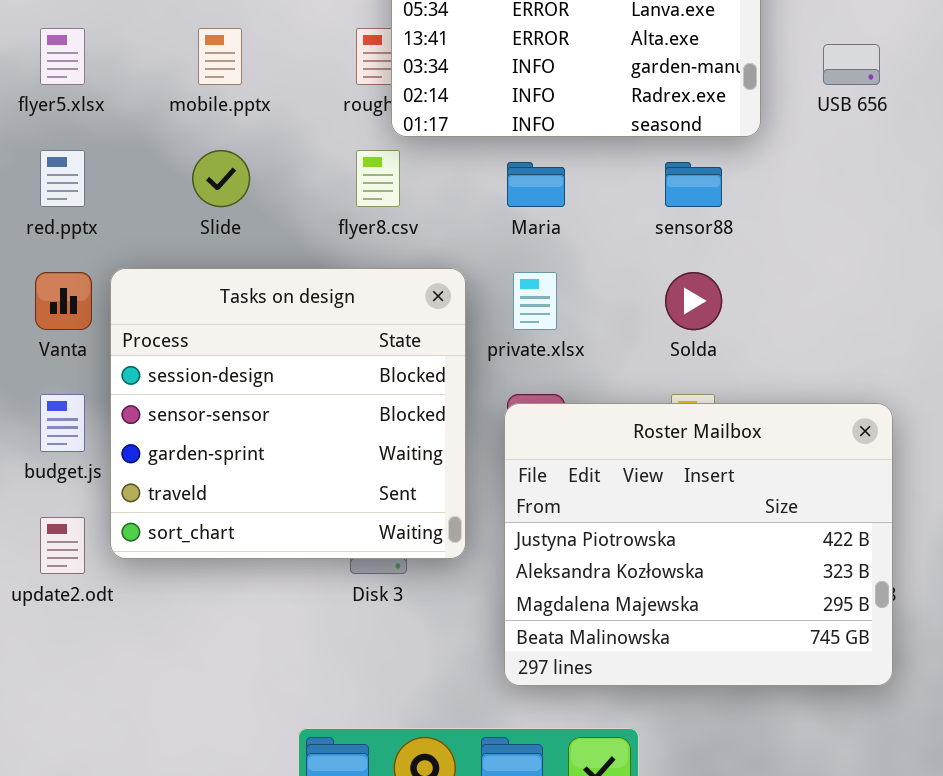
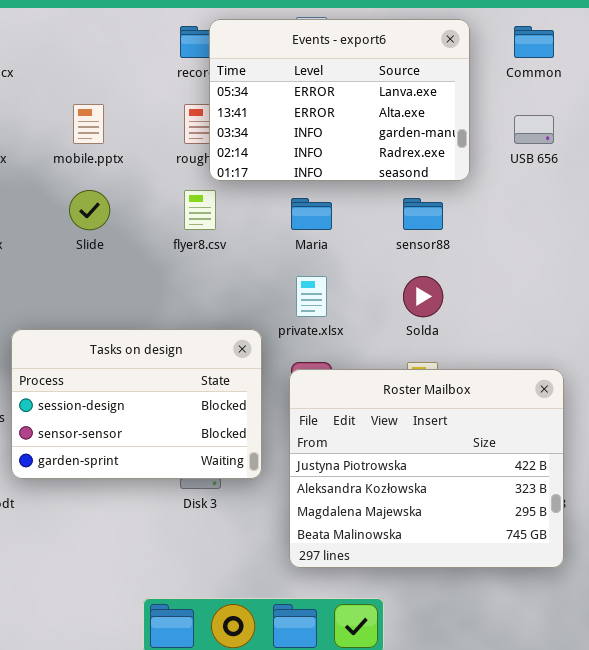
Tasks on design: [110,268,466,559] -> [11,329,262,479], resized

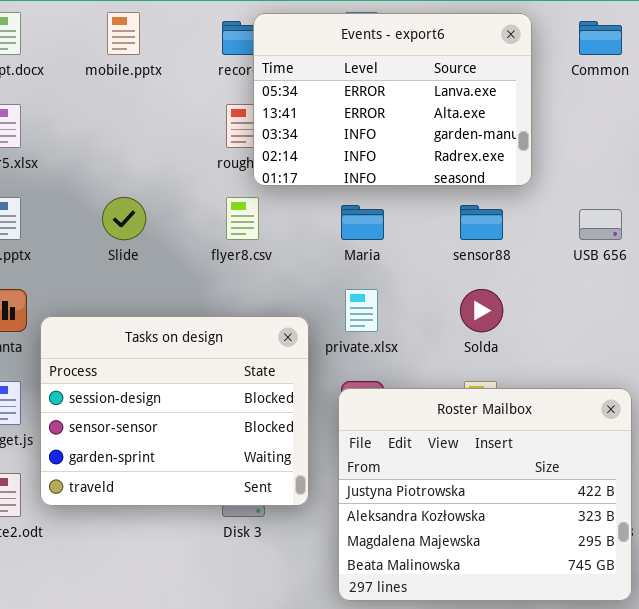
mobile.pptx: [73,104,104,144] -> [107,12,140,55], moved
USB 656: [514,115,554,144] -> [579,209,622,240], moved
Tasks on design: [11,329,262,479] -> [40,316,309,506], resized

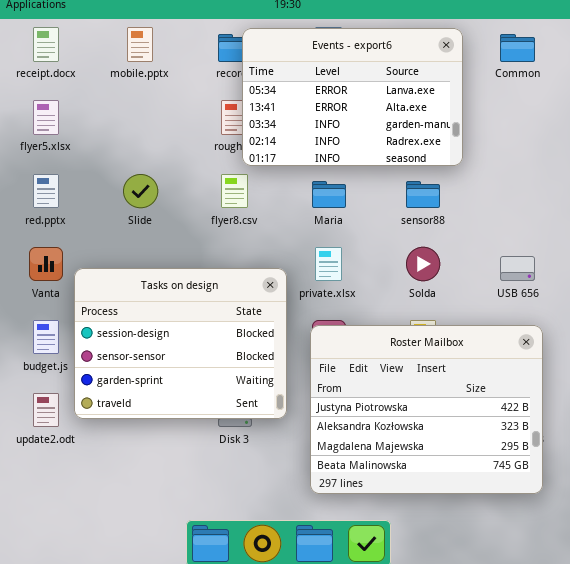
USB 656: [579,209,622,240] -> [500,256,535,281], moved

